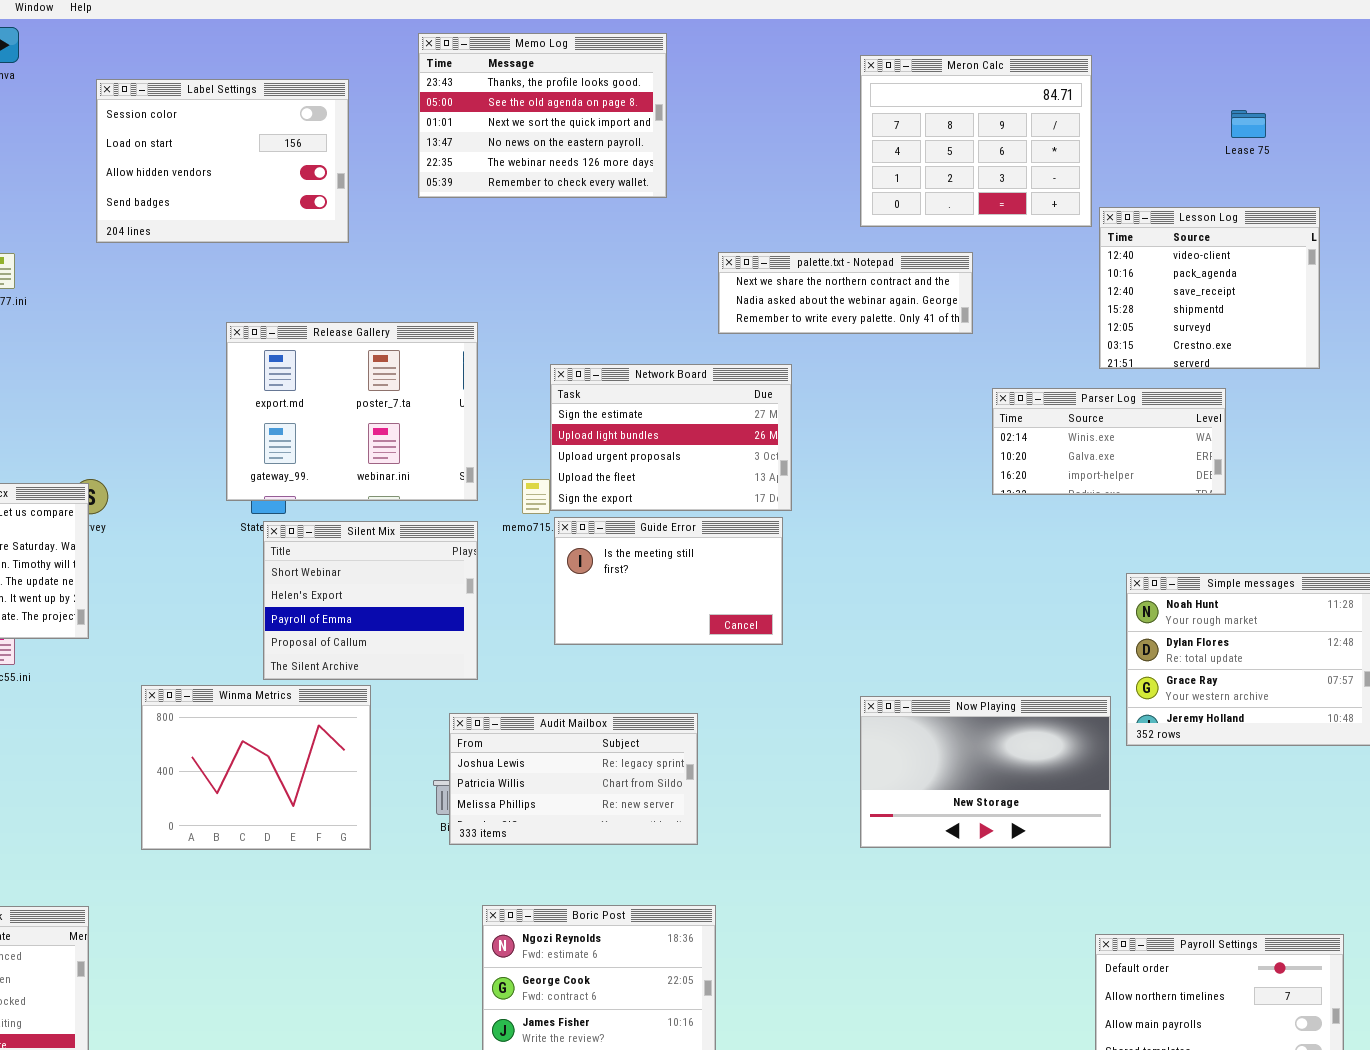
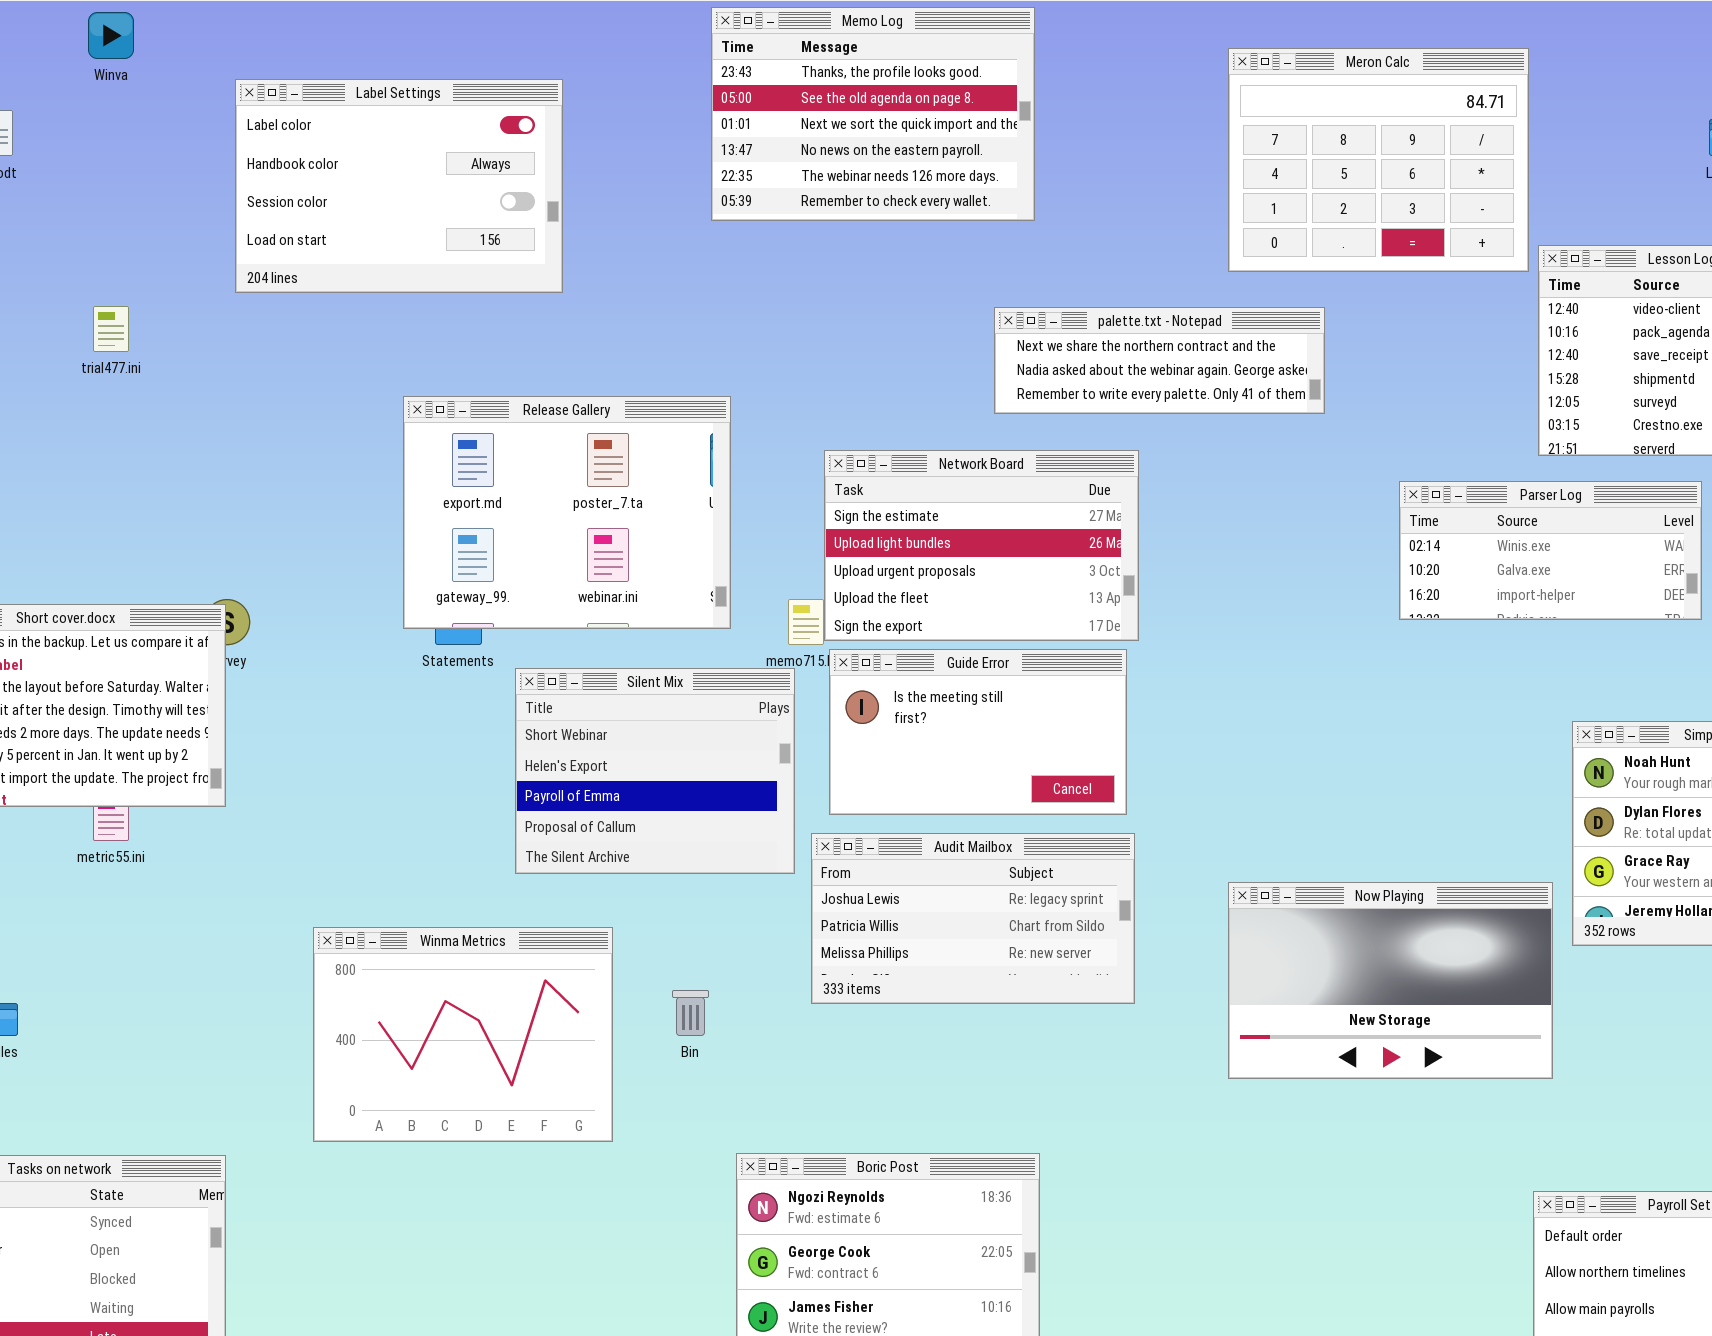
Memo Log: [418,33,667,198] -> [711,7,1035,221], moved
Label Settings: [96,79,349,243] -> [235,79,563,293], scrolled up 2 rows
palette.txt - Notepad: [718,252,973,334] -> [994,307,1325,414], moved
Silent Mix: [263,521,478,680] -> [515,668,795,874], moved
Winma Metrics: [141,685,371,850] -> [313,927,613,1142], moved
Audit Mailbox: [449,713,698,845] -> [811,833,1135,1004], moved

